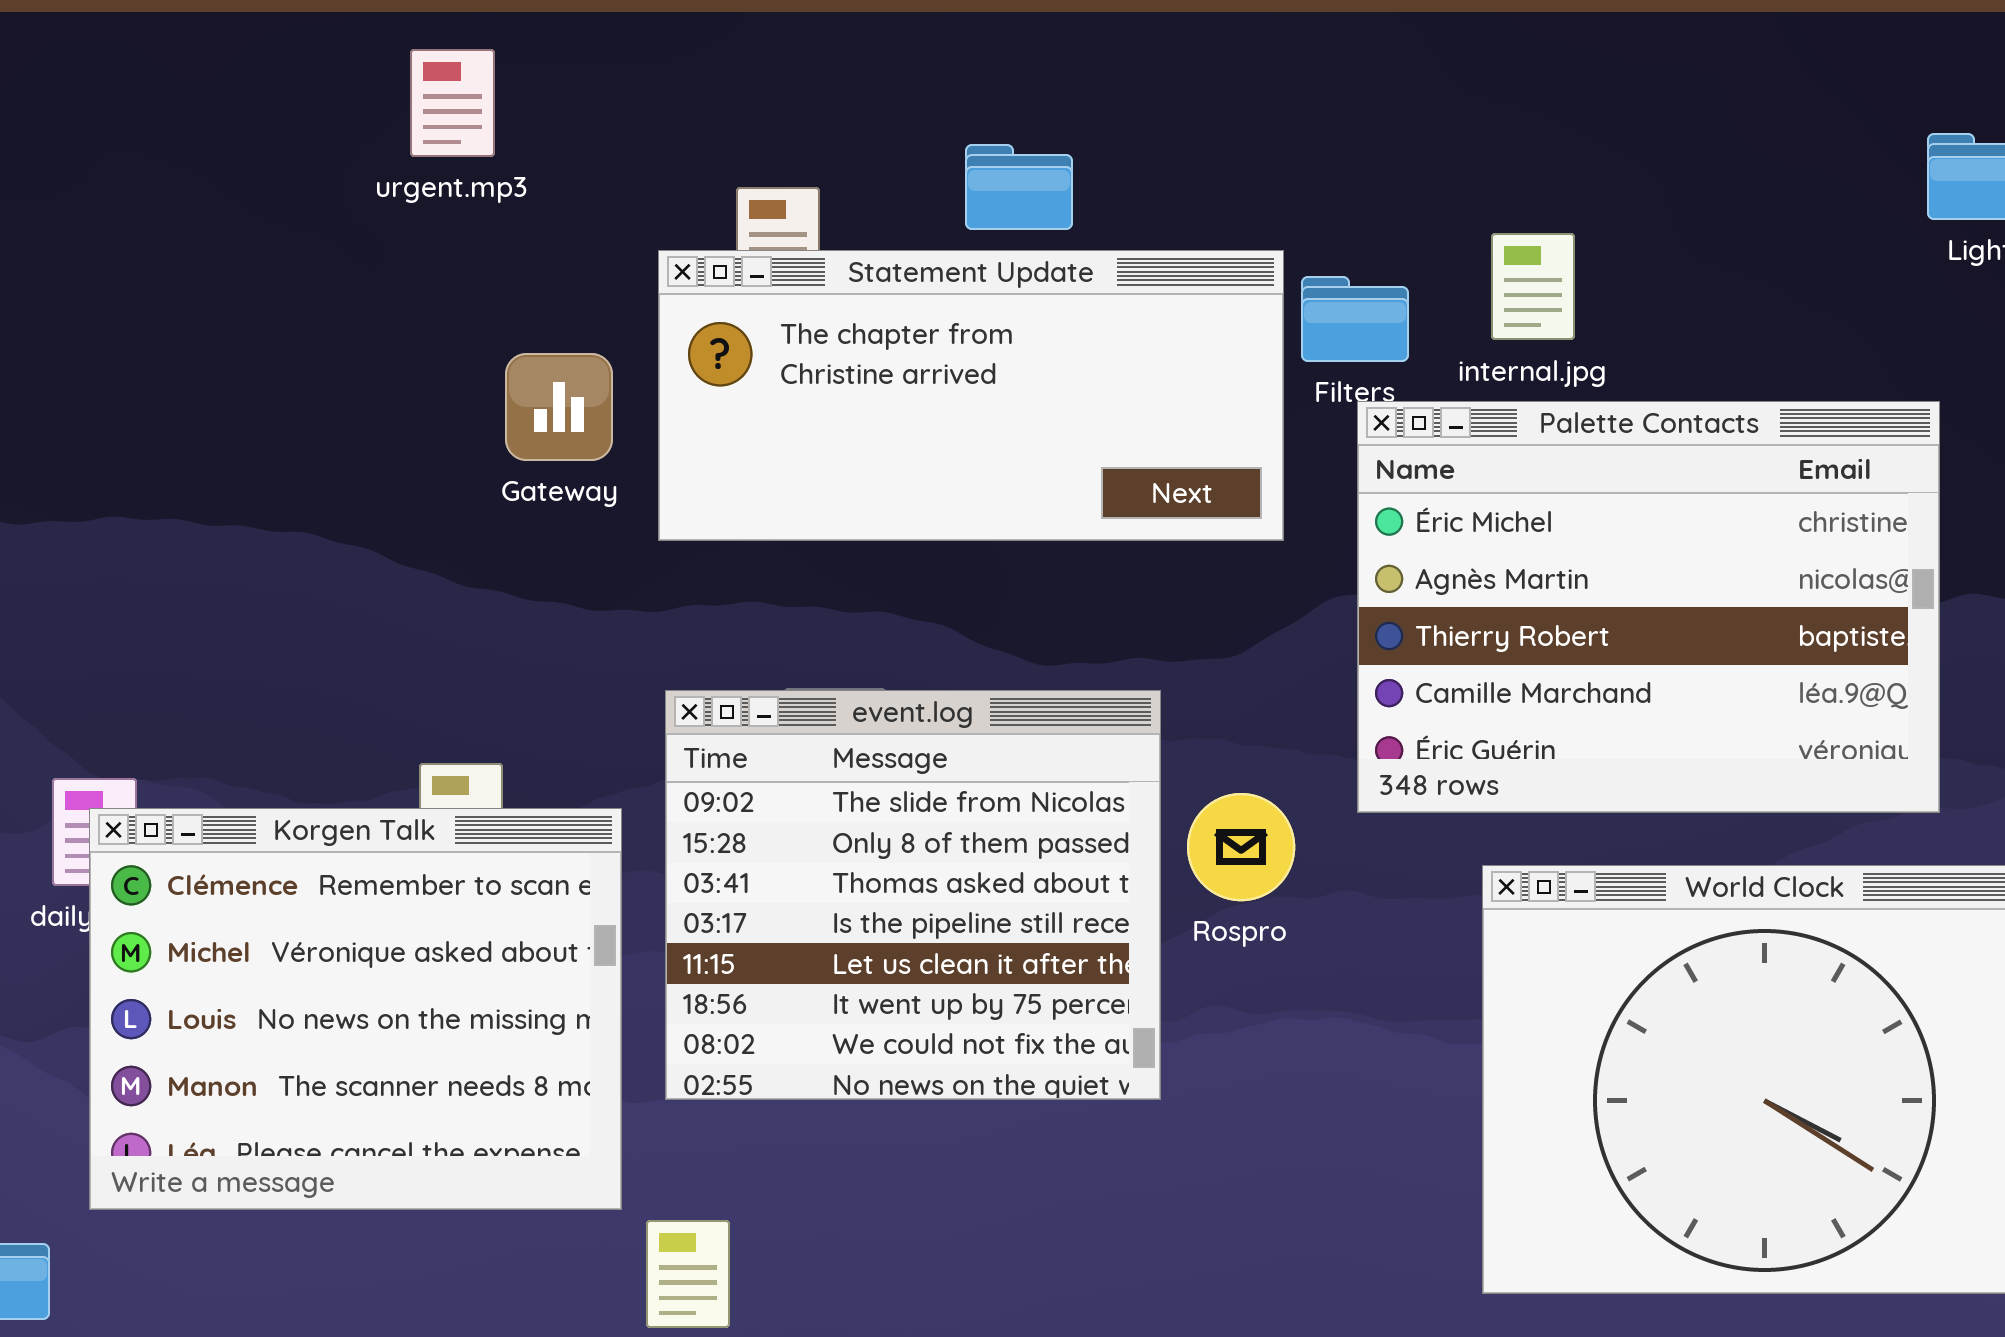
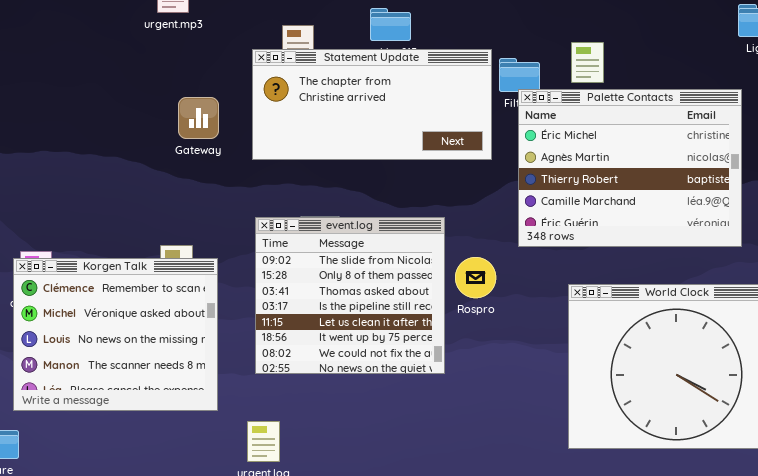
Gateway: [505,353,613,461] -> [178,97,219,139], moved
Palette Contacts: [1357,401,1940,813] -> [518,89,742,247], moved
Korgen Talk: [89,808,622,1210] -> [13,258,218,411], moved

